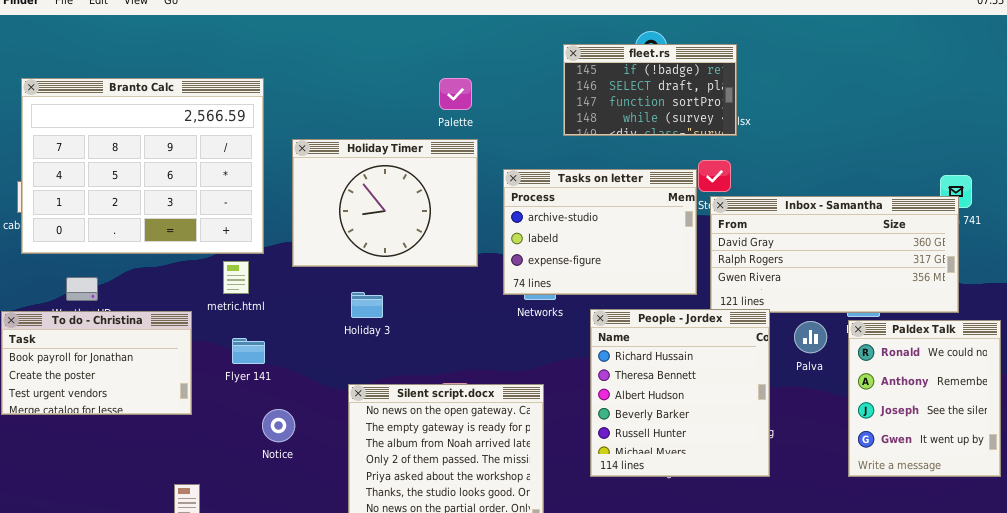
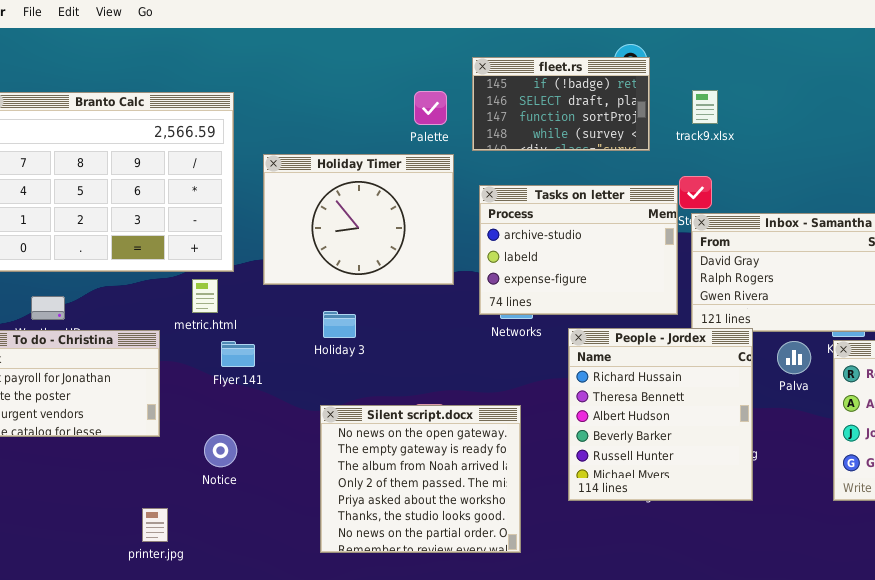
fleet.rs: [563,44,737,136] -> [472,57,650,151], moved
Flyer 141: [232,338,265,364] -> [221,341,255,367], moved
Notice: [262,409,295,442] -> [204,434,237,467], moved

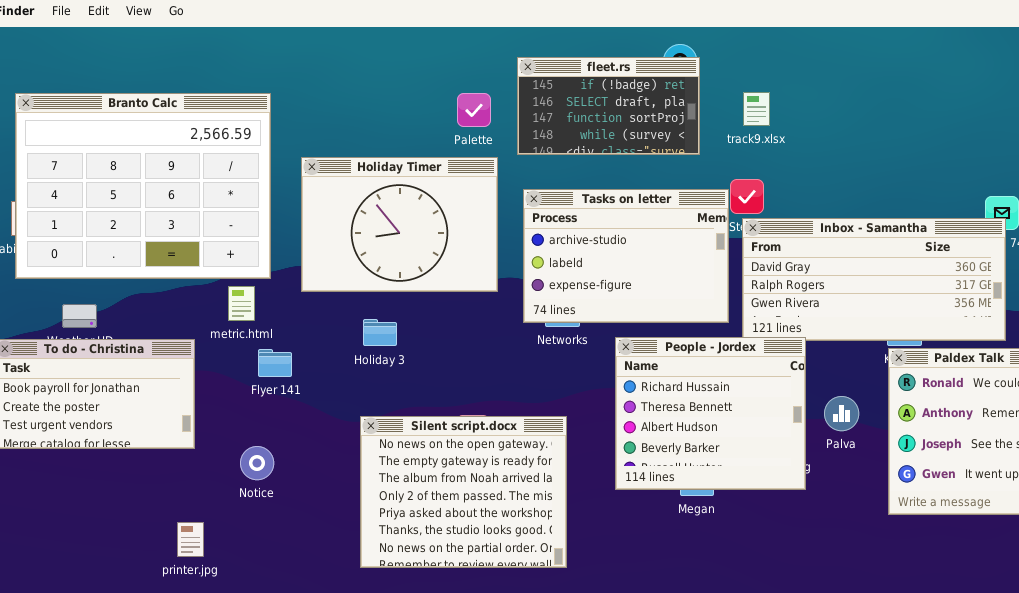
People - Jordex: [568,328,753,501] -> [615,337,806,490], resized
Palva: [777,341,811,374] -> [824,396,859,431], moved

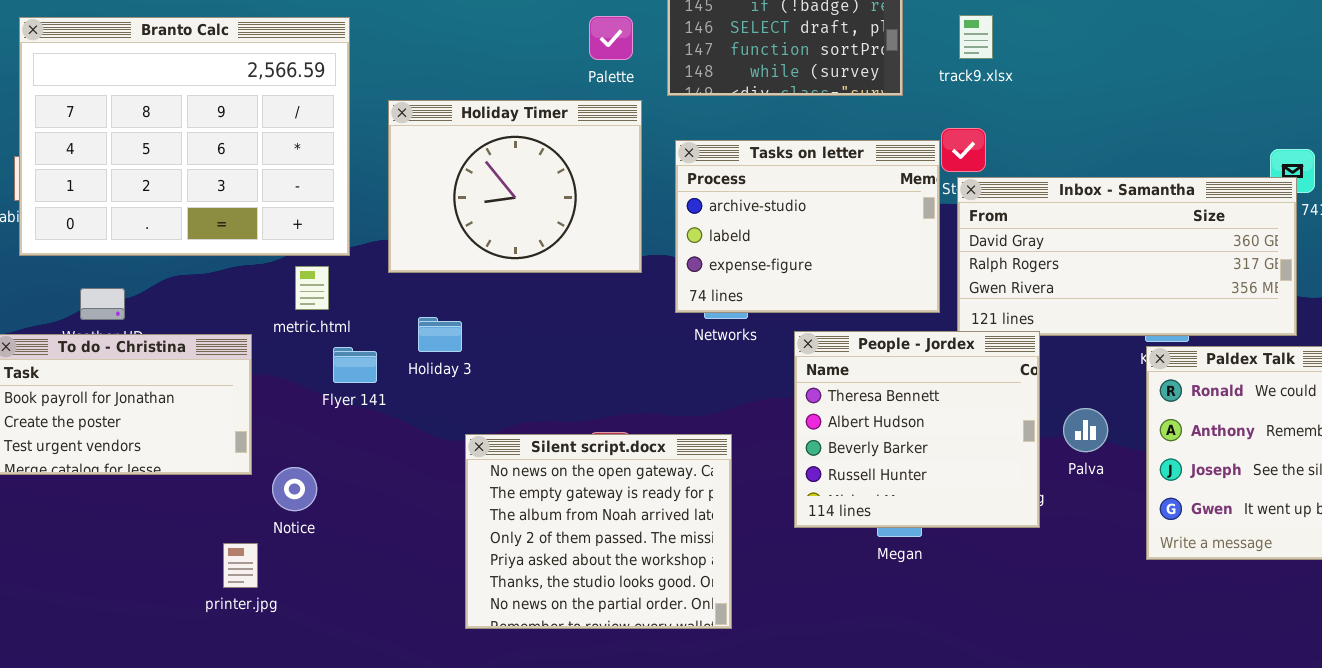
Holiday 3: [363,319,397,346] -> [418,317,462,352], moved
People - Jordex: [615,337,806,490] -> [794,331,1040,528], scrolled down 1 row
Notice: [240,446,274,480] -> [272,467,317,511], moved
printer.jpg: [177,522,204,557] -> [223,543,258,588], moved

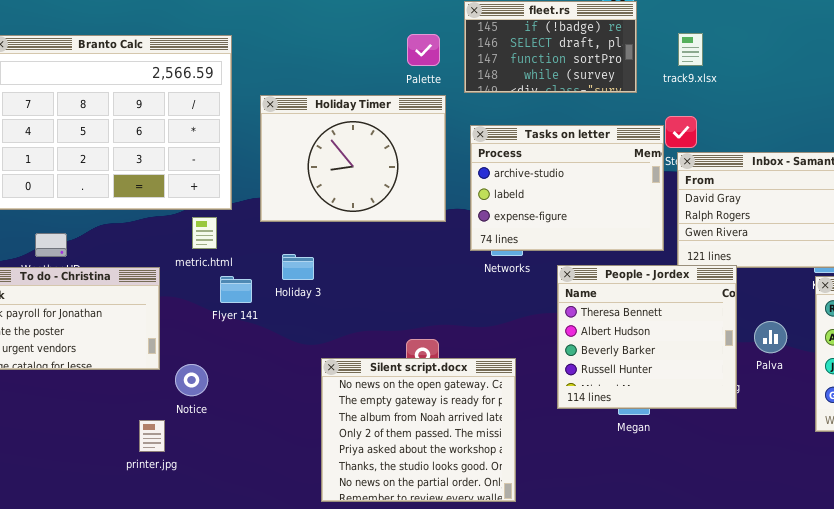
Silent script.docx: [465,434,732,629] -> [321,358,516,502], moved

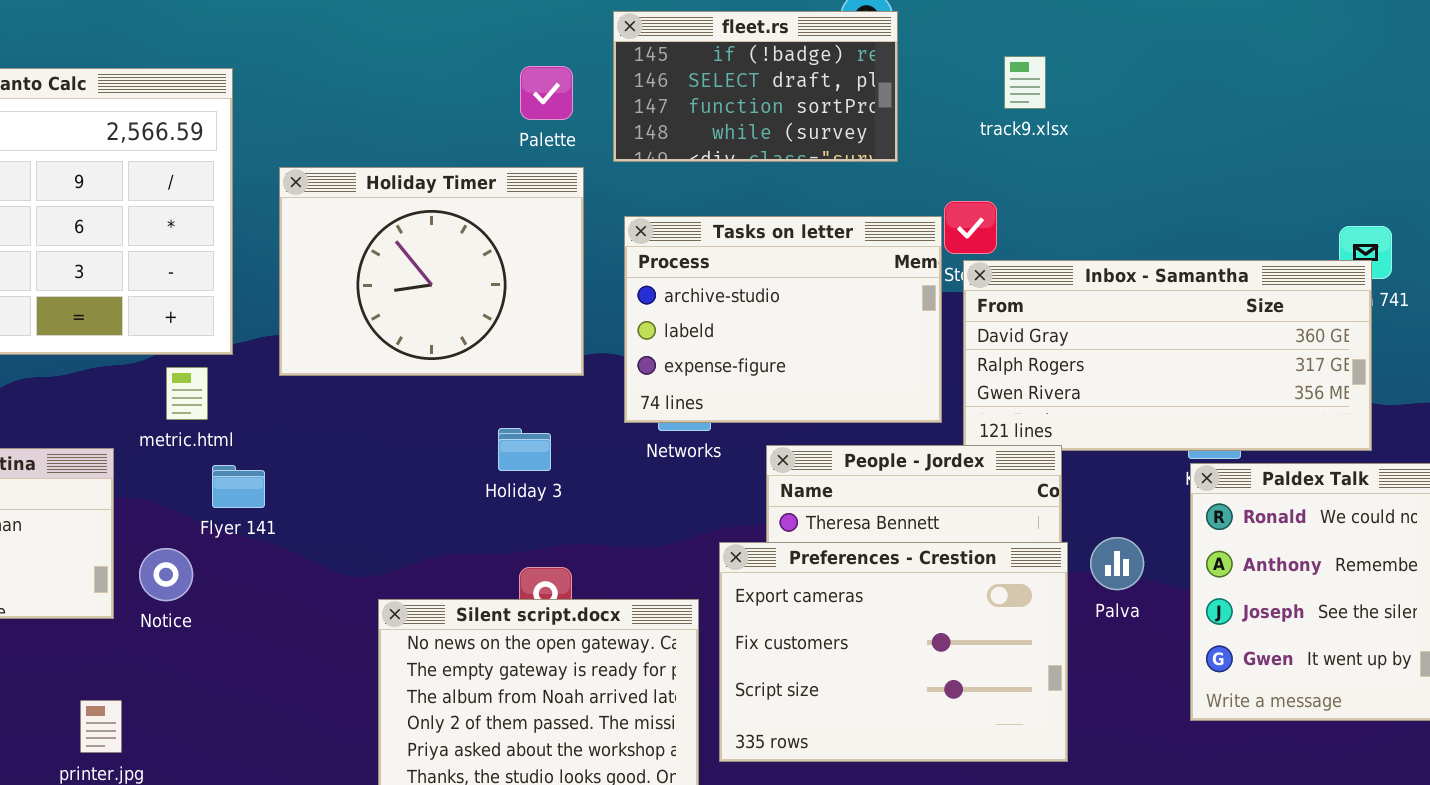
track9.xlsx: [678,33,703,66] -> [1004,56,1046,109], moved
Holiday 3: [282,254,314,280] -> [498,428,551,471], moved
Preferences - Crestion: none -> [719,542,1068,762], opened
Notice: [175,364,208,396] -> [139,548,193,601], moved

